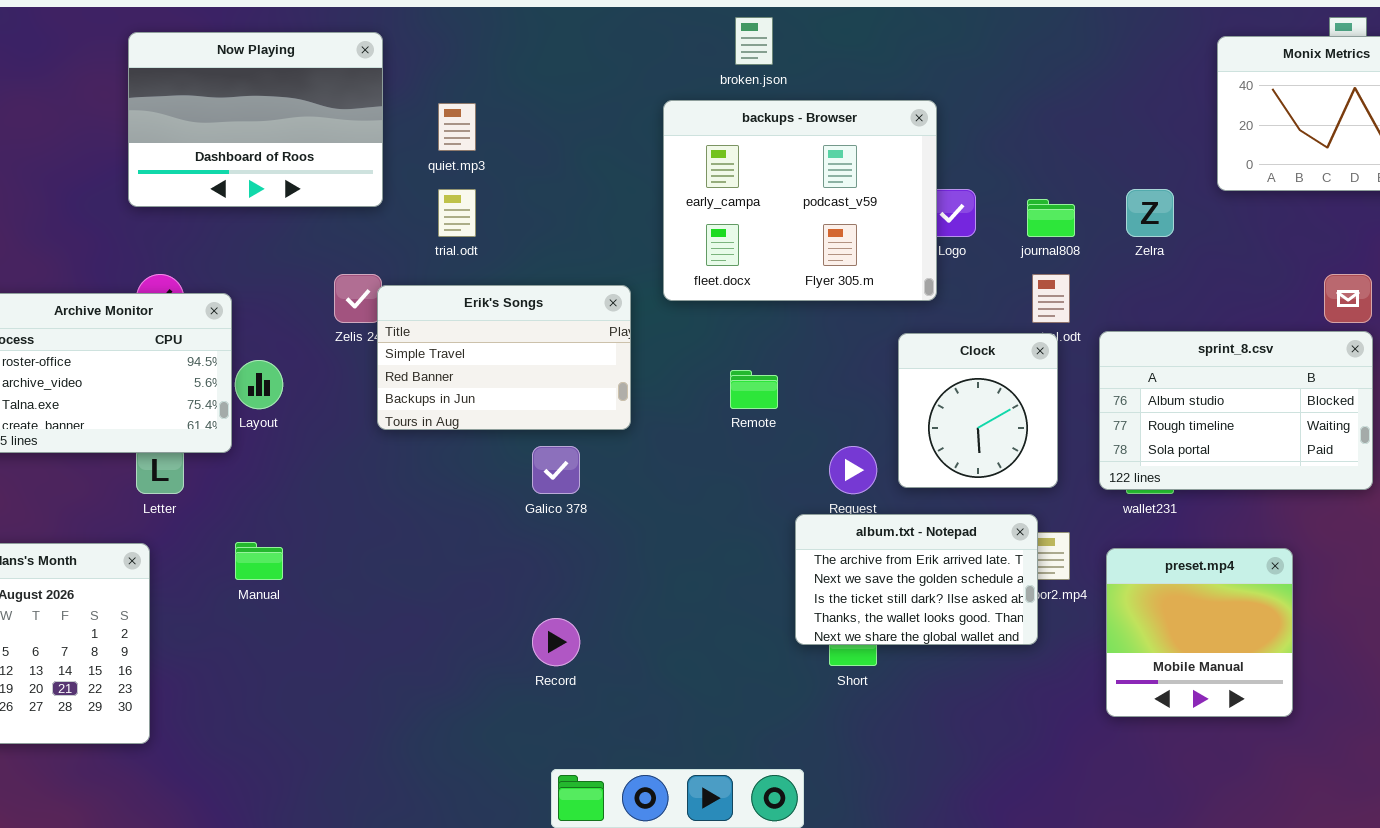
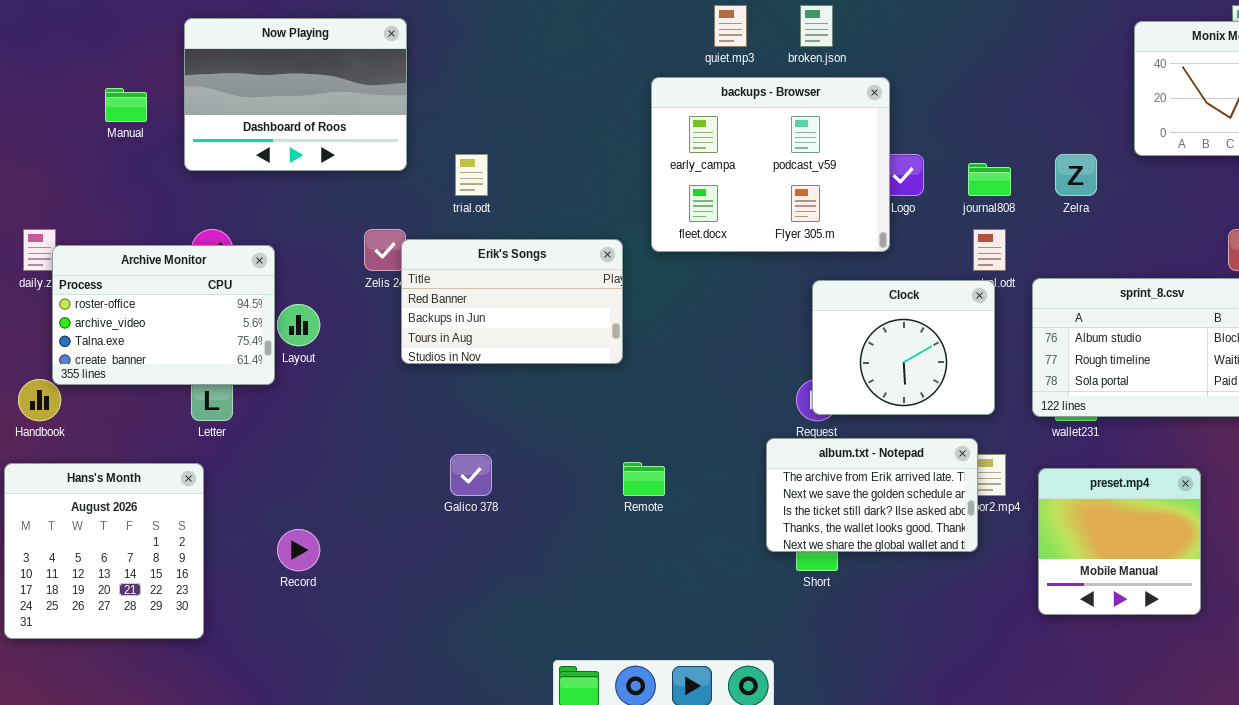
broken.json: [735,17,773,65] -> [800,5,833,47], moved
quiet.mp3: [438,103,476,151] -> [714,5,747,47], moved
Erik's Songs: [377,285,631,430] -> [401,239,623,364], scrolled down 1 row
Clock: [898,333,1058,488] -> [812,280,995,415], resized
Remote: [730,370,778,409] -> [623,462,665,496], moved
Galico 378: [532,446,580,494] -> [450,454,492,496], moved
Manual: [235,542,283,580] -> [105,88,147,122], moved
Record: [532,618,580,666] -> [277,529,320,571], moved

